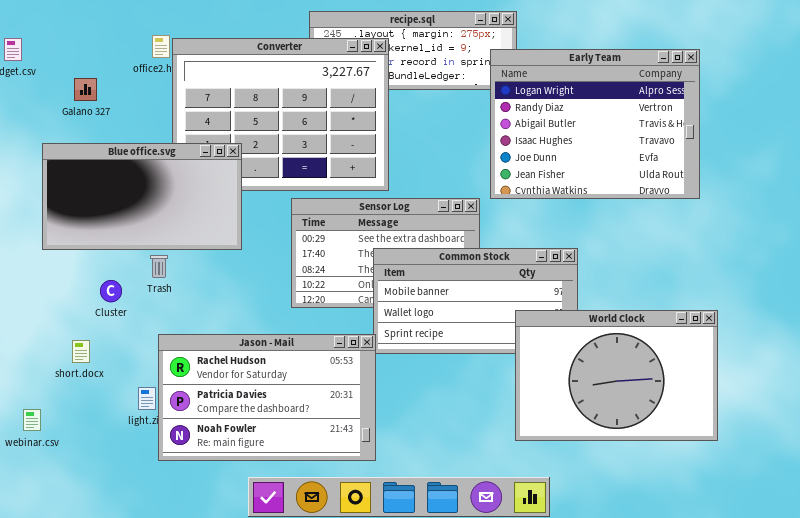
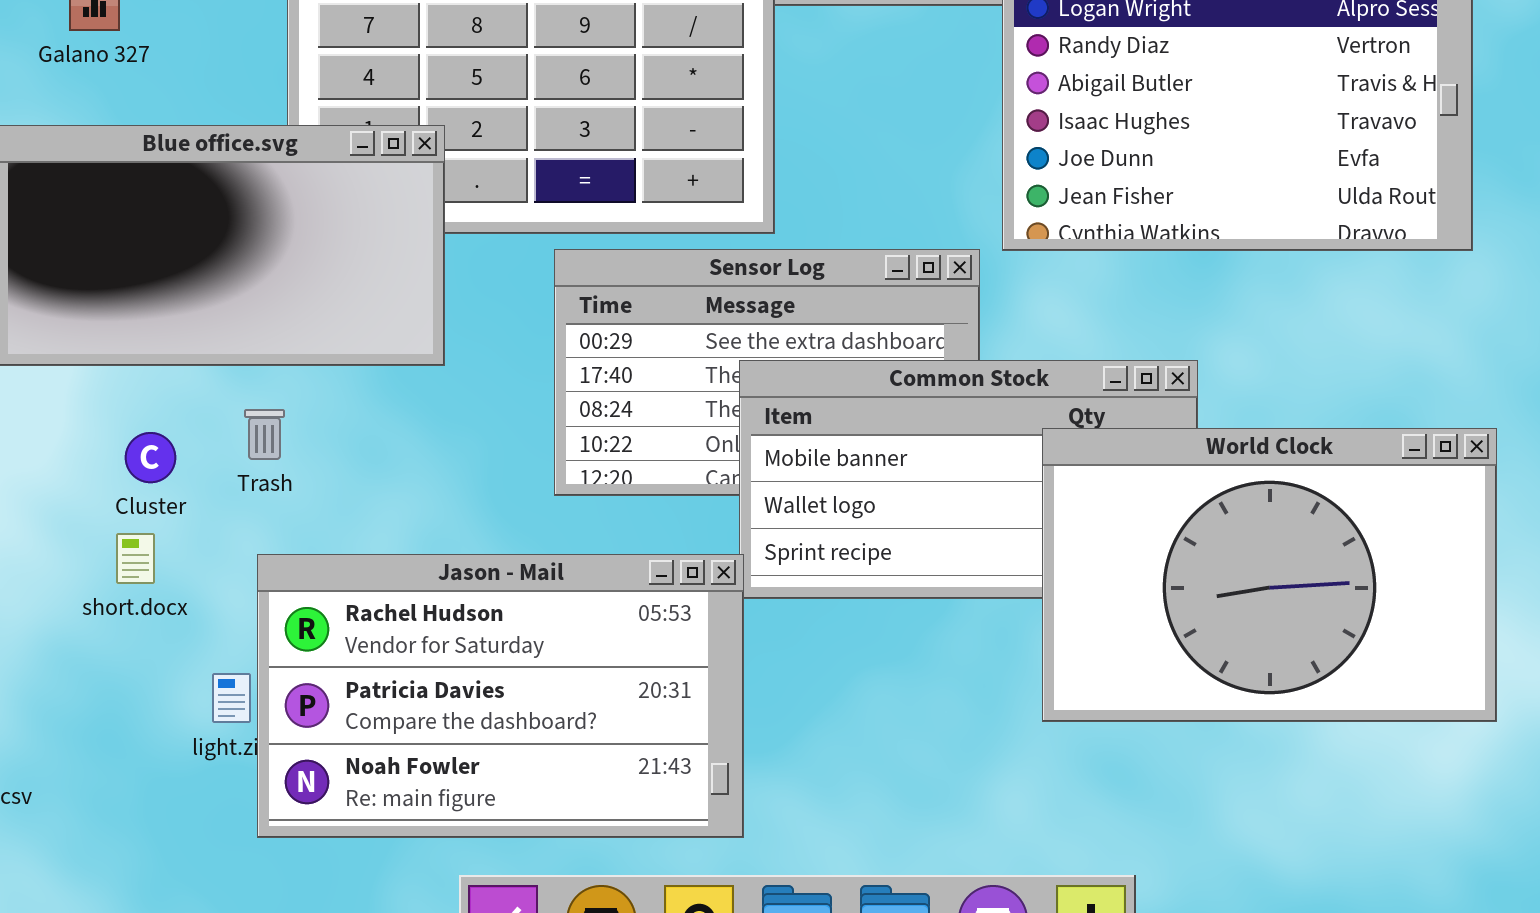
Trash: [150,255,168,278] -> [244,409,285,460], moved
World Clock: [515,310,718,441] -> [1042,428,1497,722], moved
short.docx: [72,340,90,363] -> [116,533,155,584], moved

